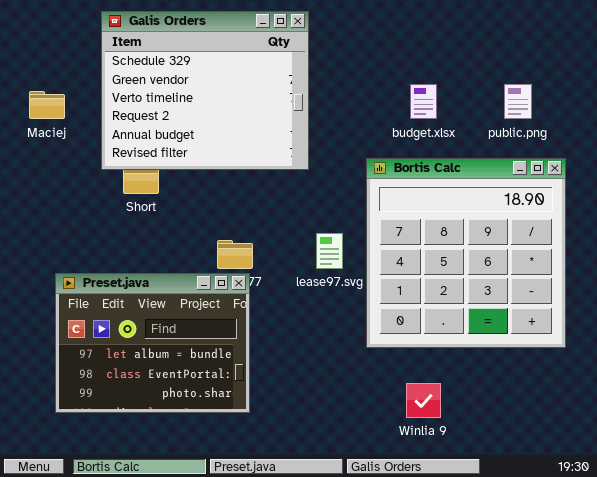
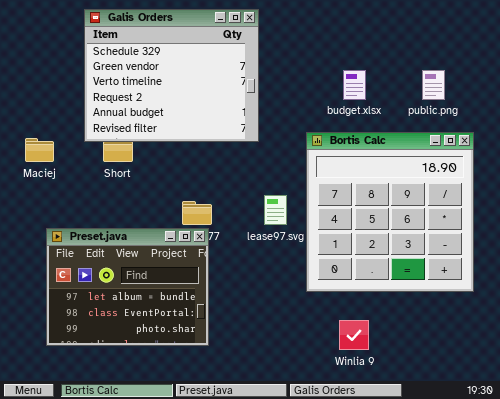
Maciej: [29,91,65,119] -> [25,138,54,162], moved

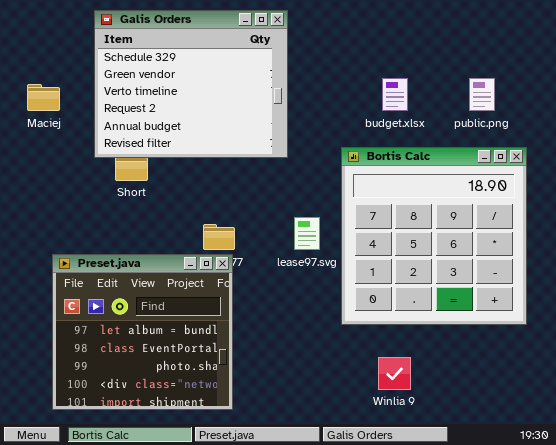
Maciej: [25,138,54,162] -> [27,84,60,111], moved
Preset.java: [46,228,209,346] -> [52,254,233,410], resized

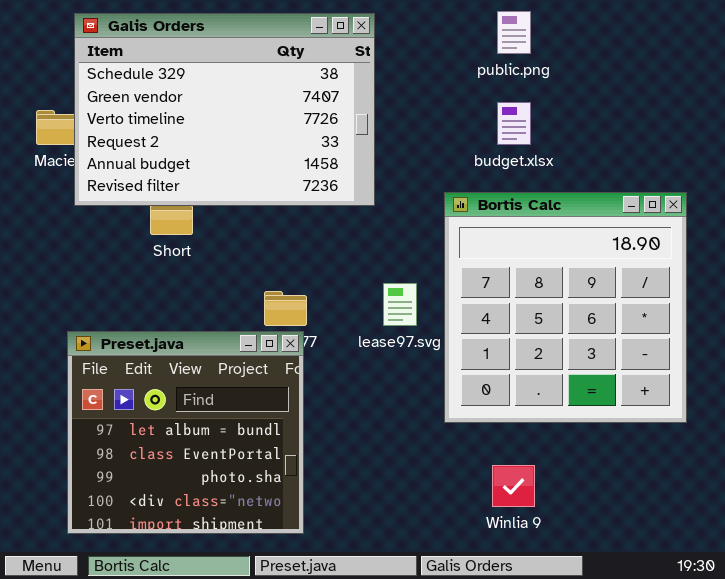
Galis Orders: [94,10,288,158] -> [74,13,375,206], resized
public.png: [469,78,495,111] -> [497,11,531,54], moved

